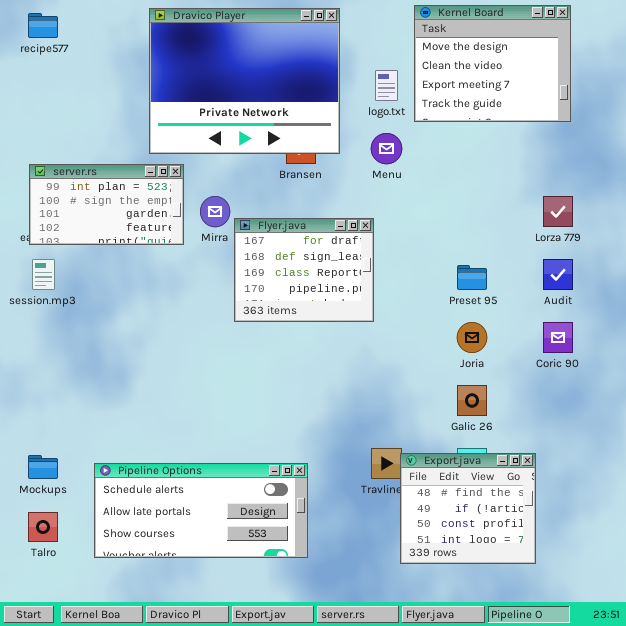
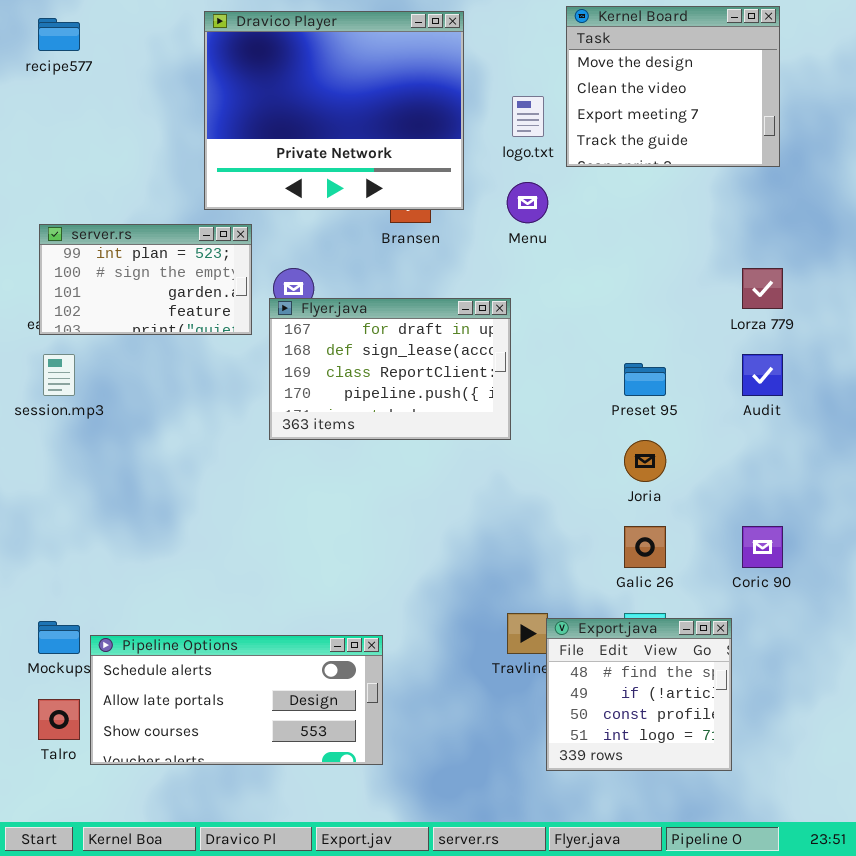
Flyer.java: [234,218,374,322] -> [269,298,511,440], resized
Coric 90: [543,322,573,353] -> [742,526,783,568], moved
Pipeline Options: [94,463,308,558] -> [90,635,383,765], moved

